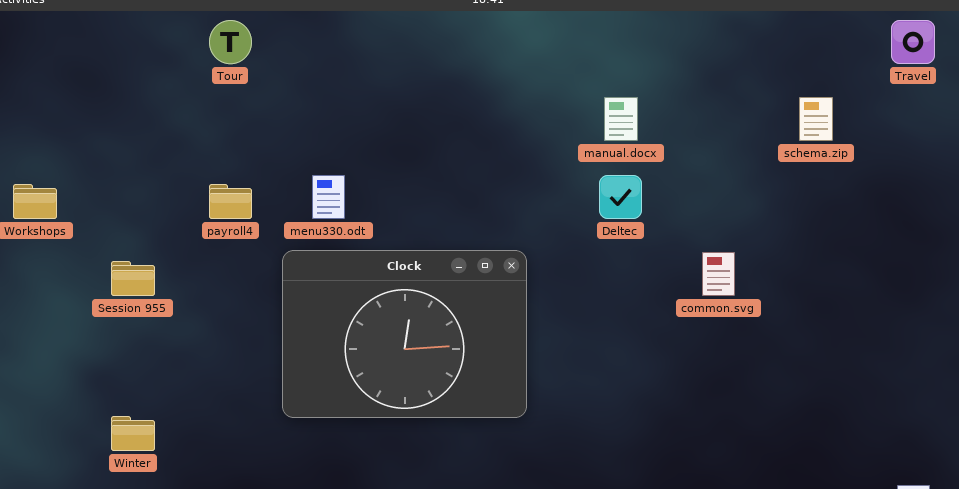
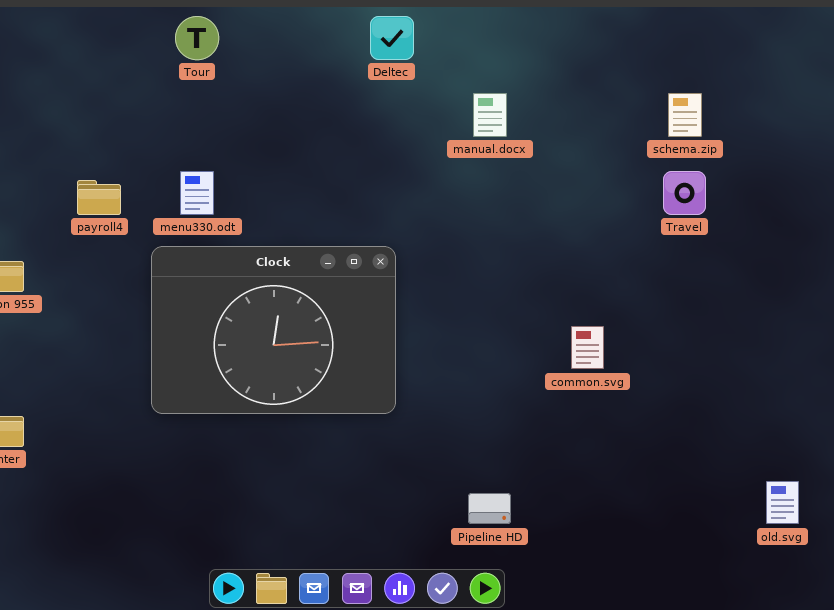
Tour: [209,20,252,64] -> [175,16,219,60], moved
Travel: [891,20,935,64] -> [663,171,706,215], moved
Deltec: [599,175,642,219] -> [370,16,414,60], moved
common.svg: [702,252,735,296] -> [571,326,604,369], moved

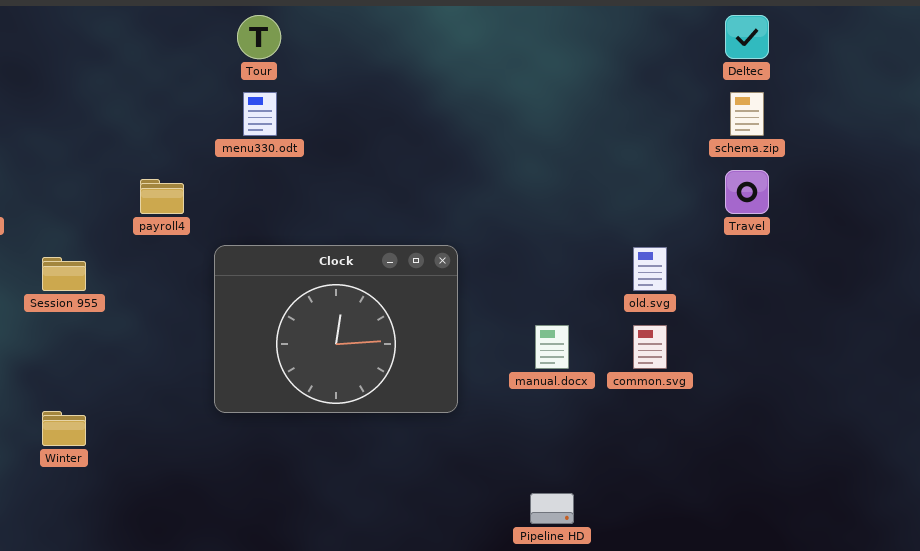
Deltec: [370,16,414,60] -> [725,15,769,59], moved
manual.docx: [473,93,507,137] -> [535,325,569,369], moved
menu330.odt: [180,171,214,215] -> [243,92,277,136], moved
old.svg: [766,481,799,524] -> [633,247,667,291], moved

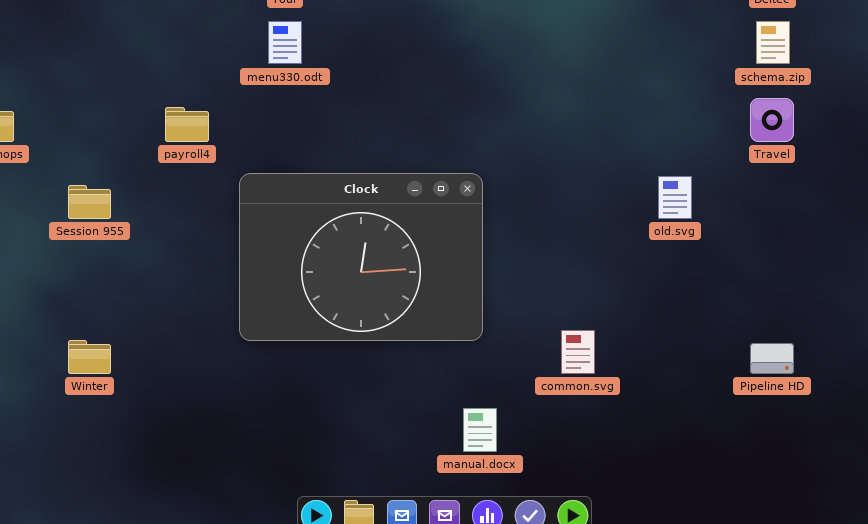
manual.docx: [535,325,569,369] -> [463,408,497,452], moved
common.svg: [633,325,667,369] -> [561,330,595,374], moved
Pipeline HD: [530,493,574,524] -> [750,343,794,374], moved

